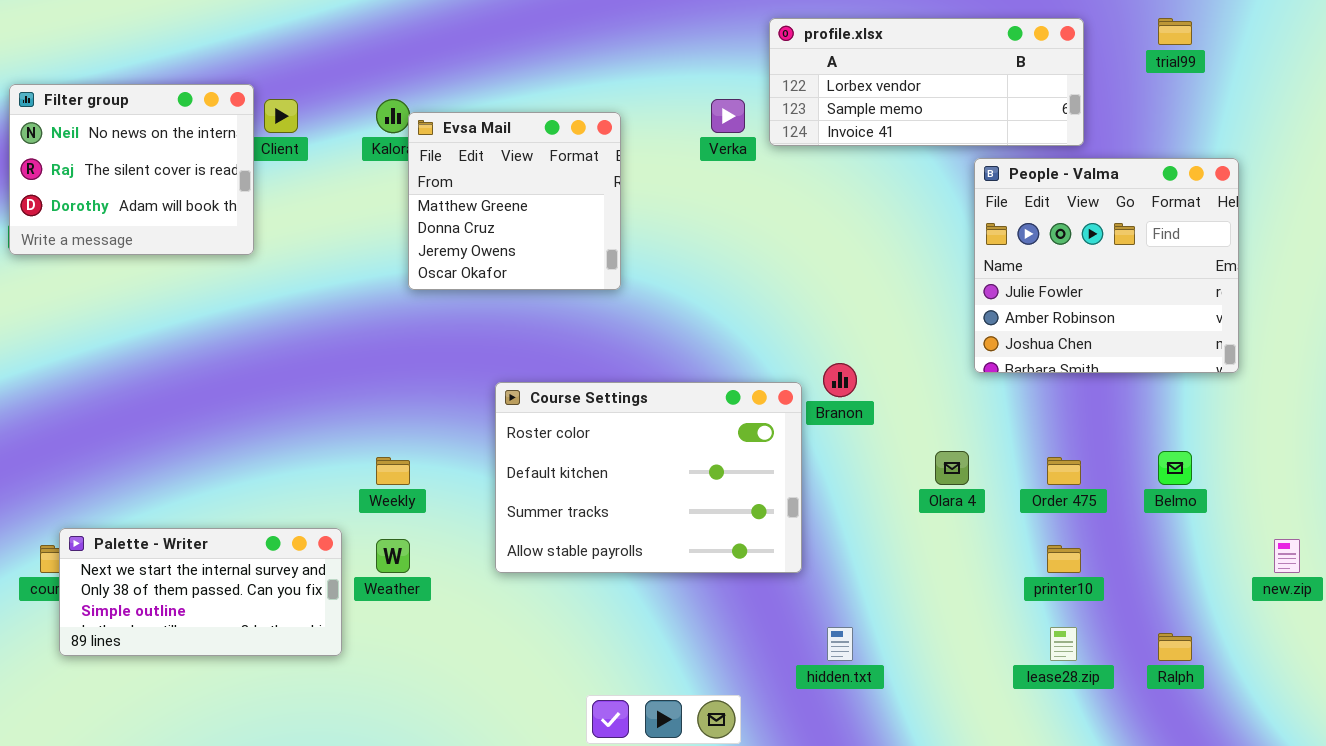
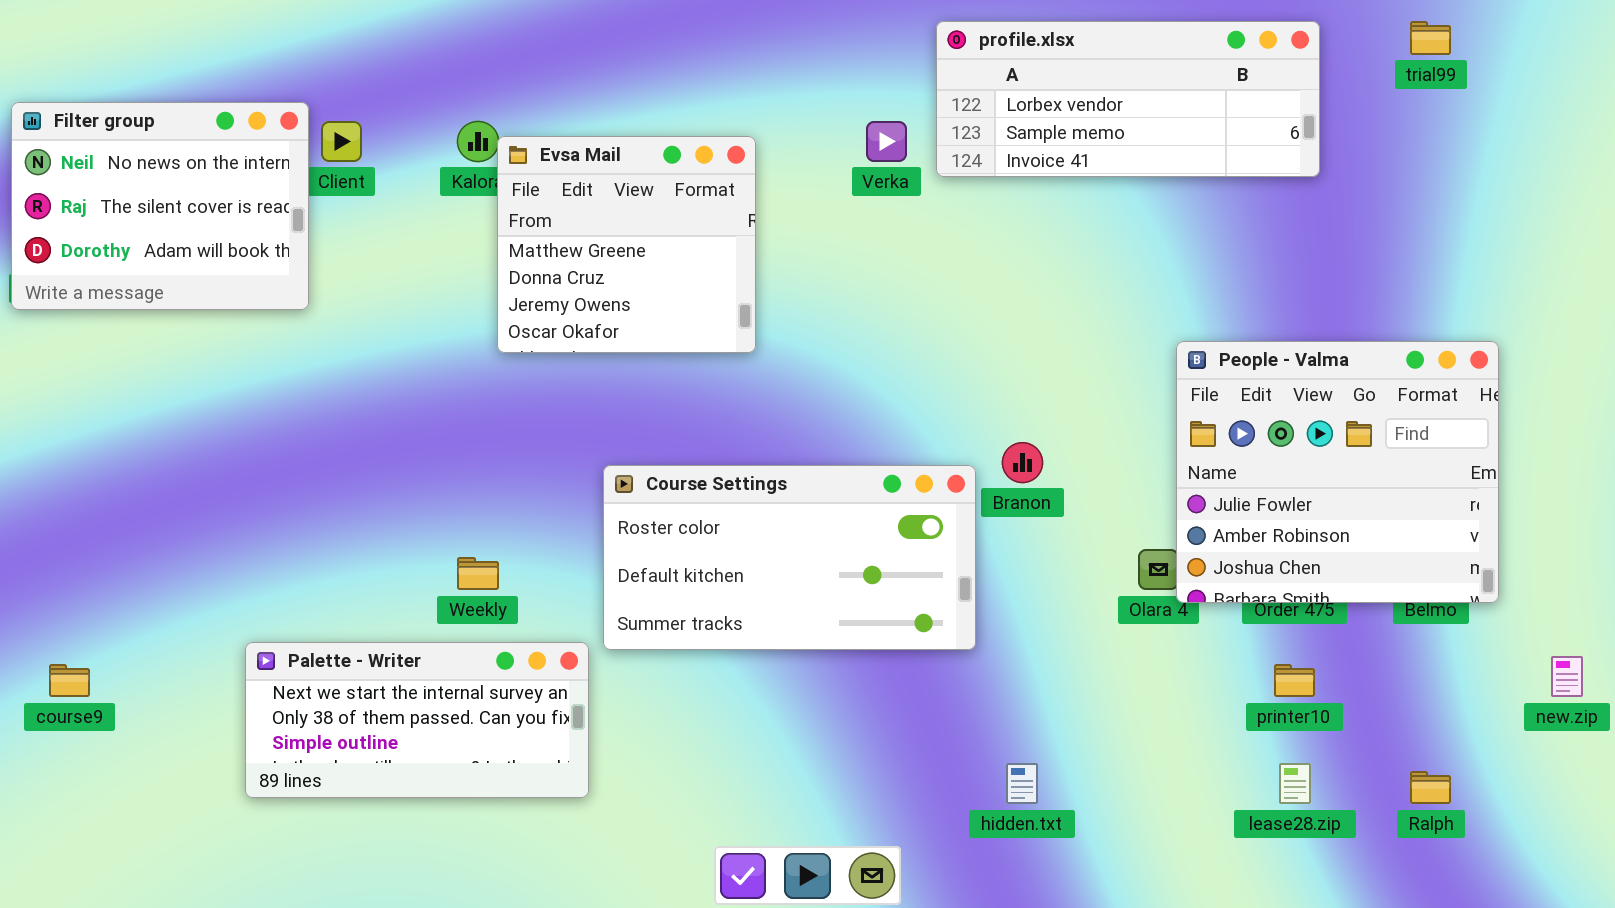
People - Valma: [974,158,1239,373] -> [1176,341,1499,603], moved
Course Settings: [495,382,802,573] -> [603,465,976,650], resized
Palette - Writer: [59,528,342,656] -> [245,642,589,798], moved

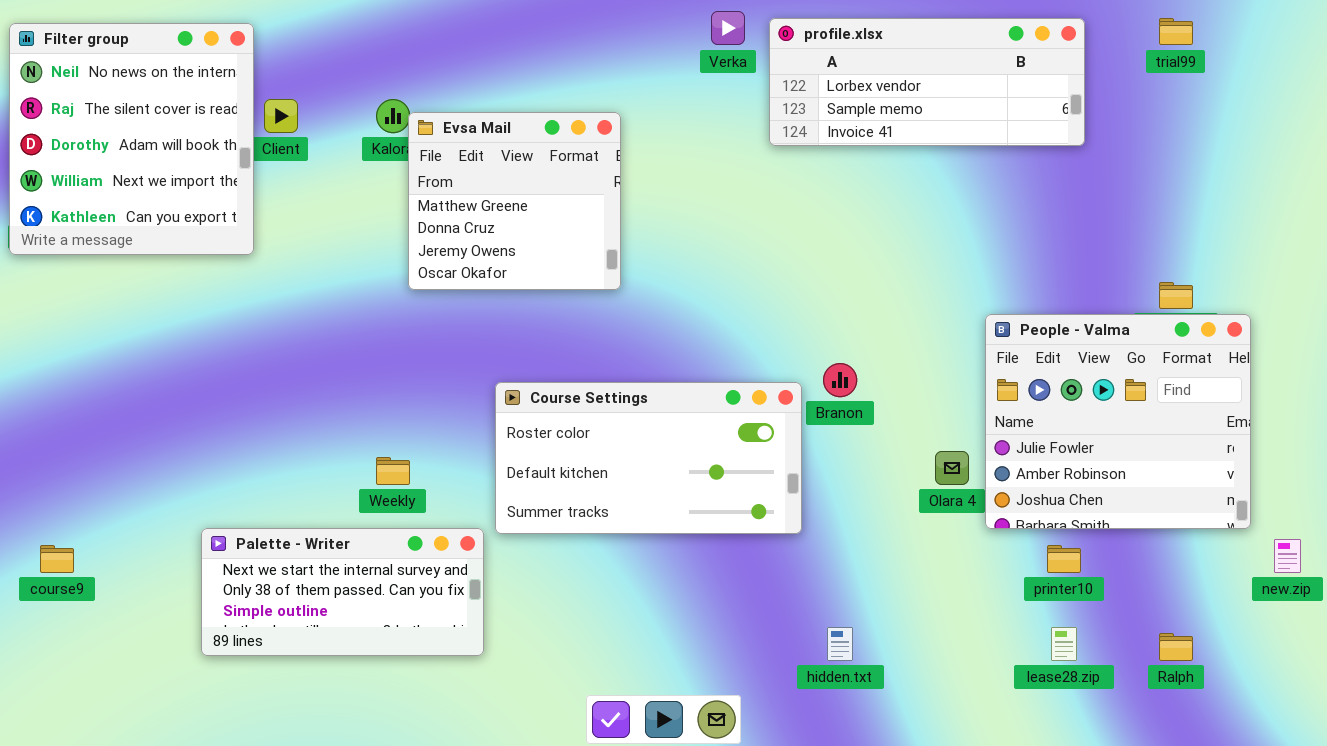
Filter group: [11,102,309,310] -> [9,23,254,255], resized
Verka: [866,121,907,162] -> [711,11,745,45], moved
People - Valma: [1176,341,1499,603] -> [985,314,1251,529], moved

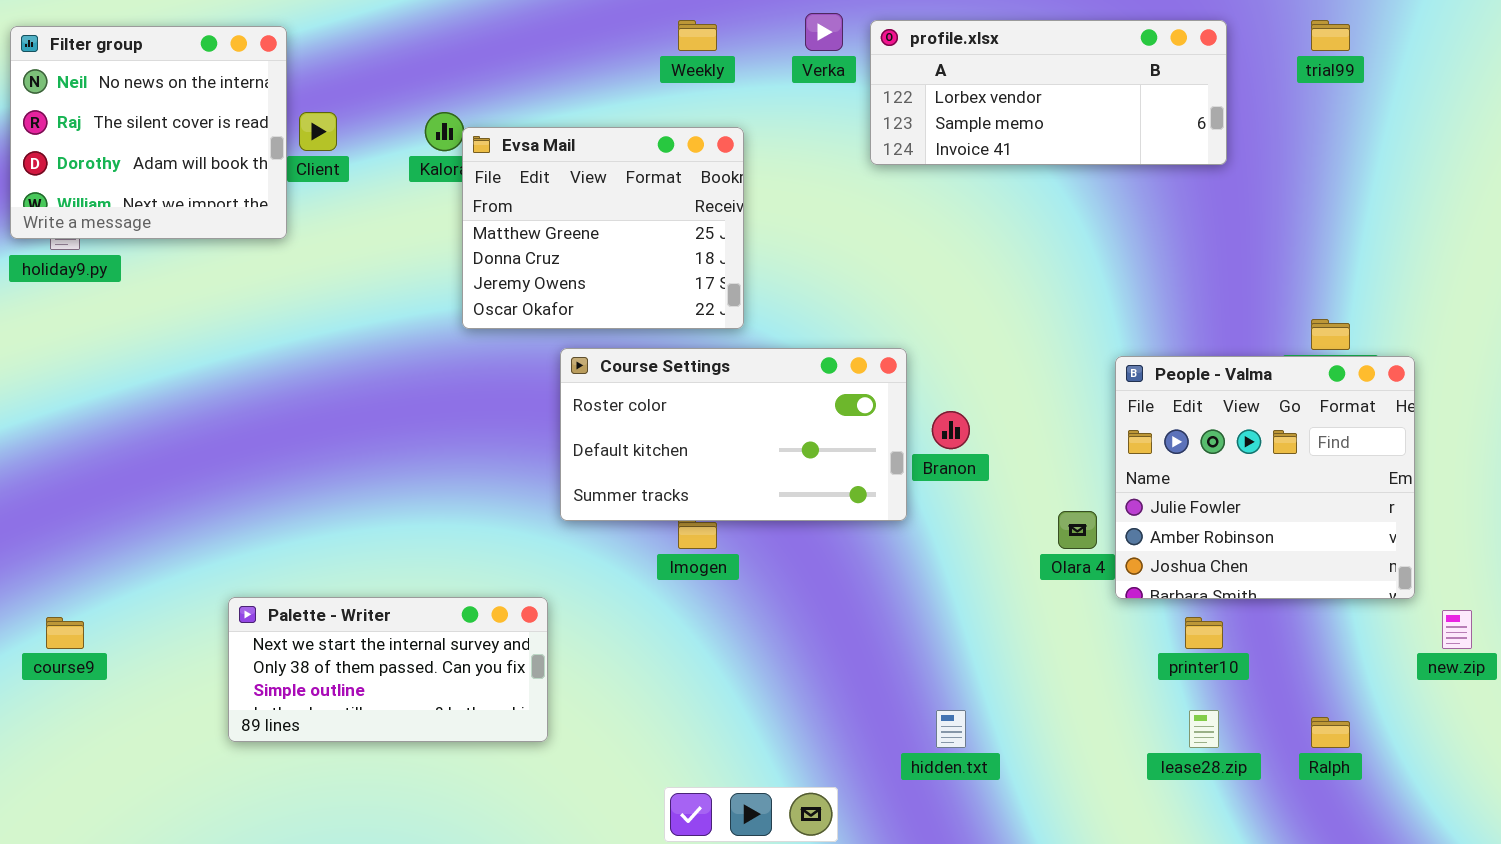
Filter group: [9,23,254,255] -> [10,26,287,239], resized
Evsa Mail: [408,112,621,290] -> [462,127,744,329], resized
Course Settings: [495,382,802,534] -> [560,348,907,521], moved
Weekly: [376,457,410,485] -> [678,20,717,51], moved

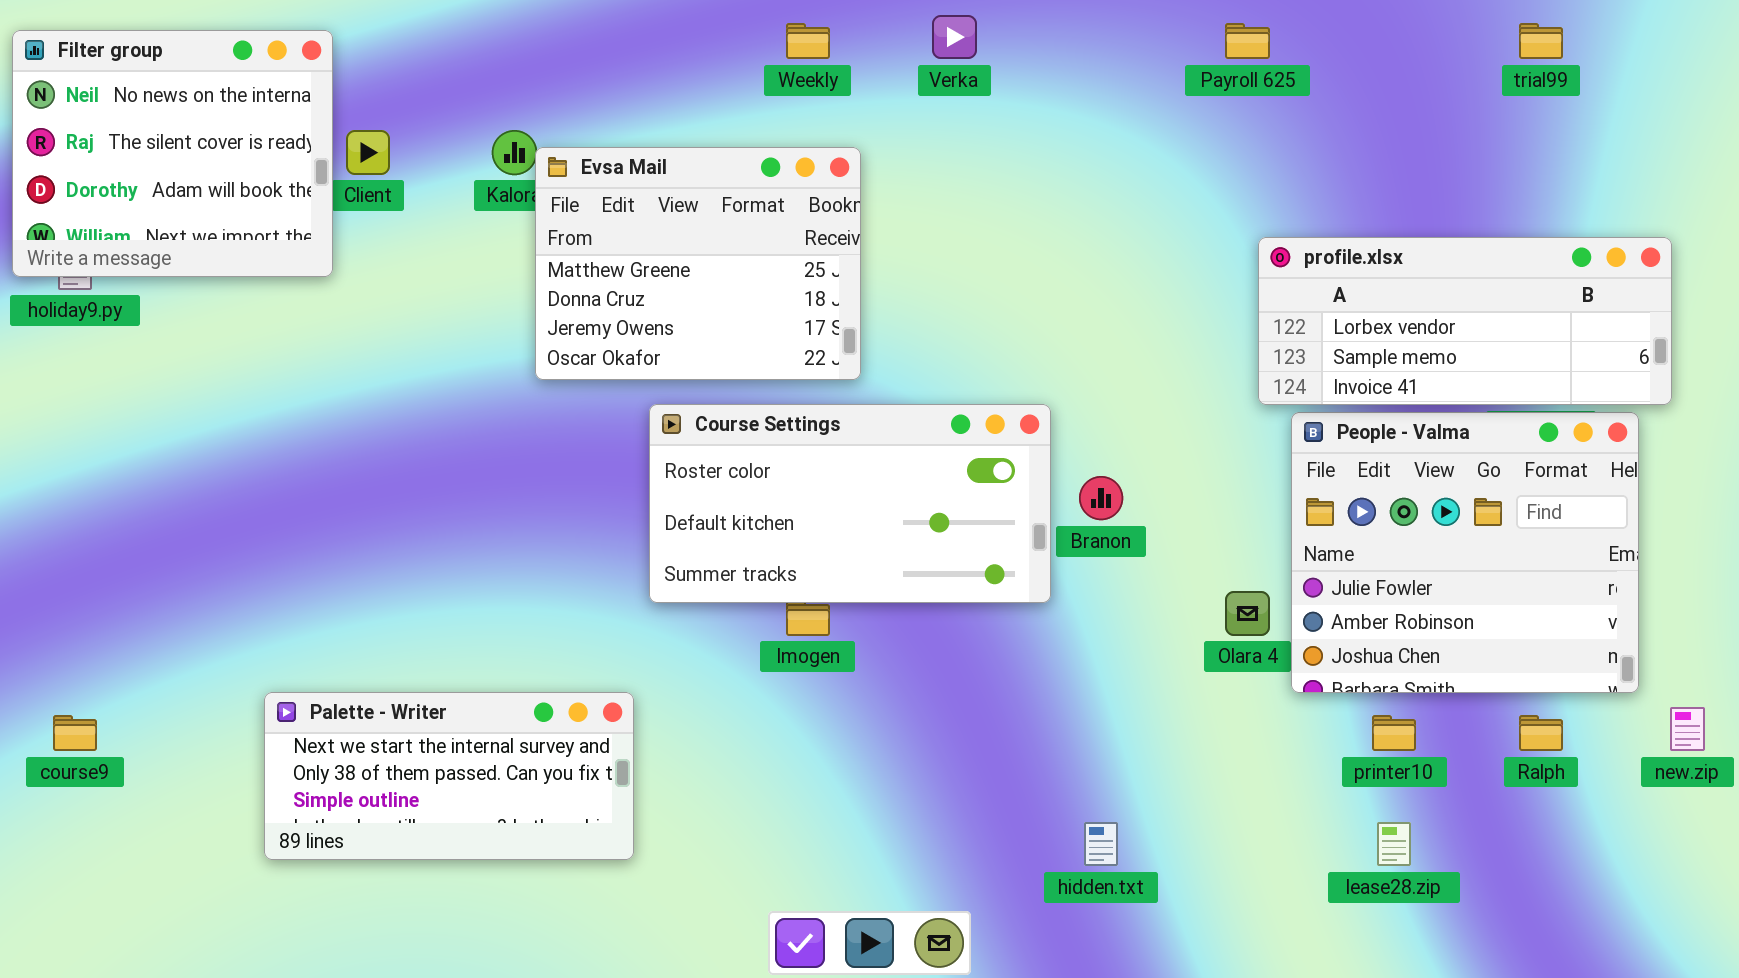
profile.xlsx: [870,20,1227,165] -> [1258,237,1672,405], moved
Ralph: [1311,717,1350,748] -> [1519,715,1563,751], moved

